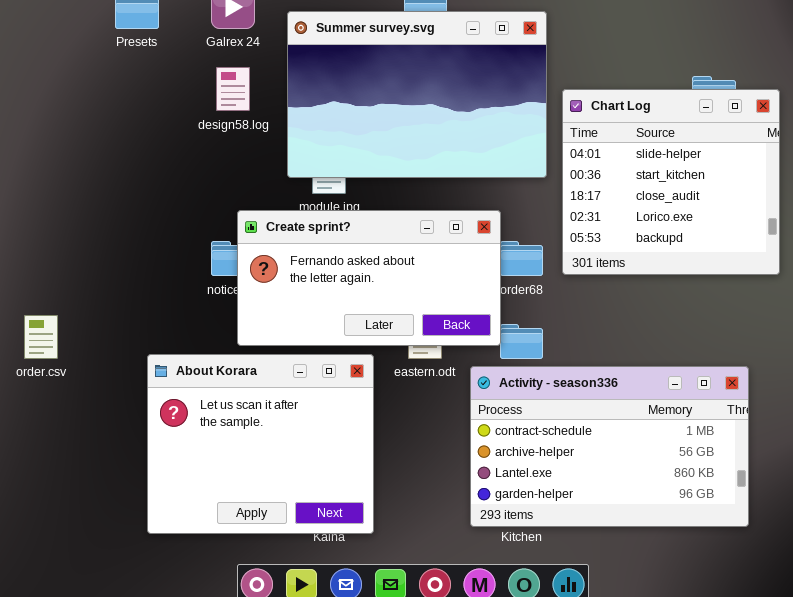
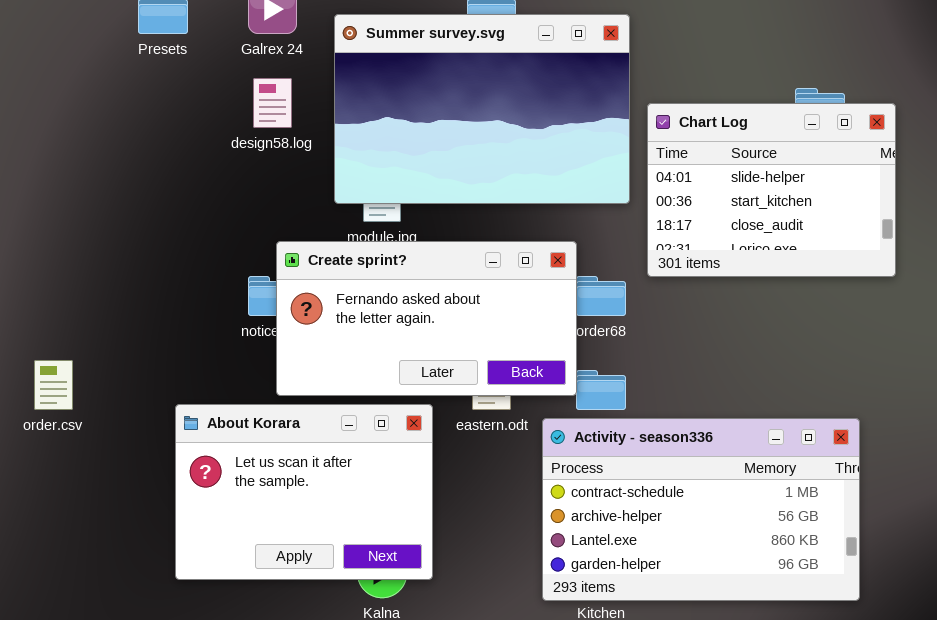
Chart Log: [562,89,780,275] -> [647,103,896,277], resized
About Korara: [147,354,374,534] -> [175,404,433,580], resized

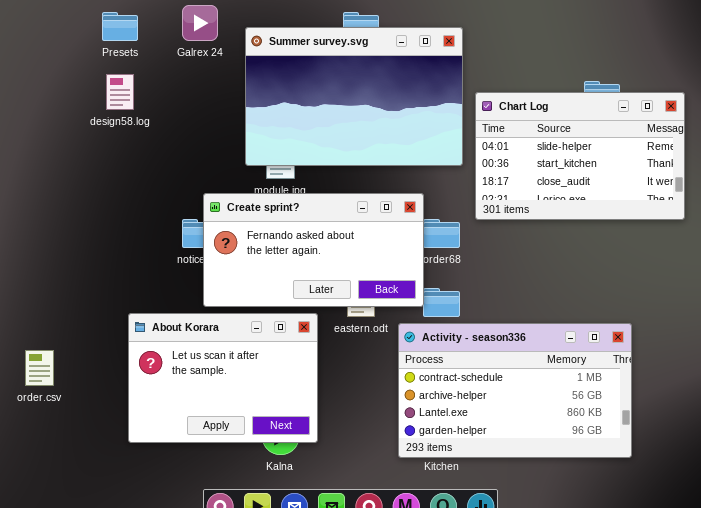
design58.log: [253,78,292,128] -> [106,74,134,110], moved
Chart Log: [647,103,896,277] -> [475,92,685,220], resized
order.csv: [34,360,73,410] -> [25,350,54,386], moved

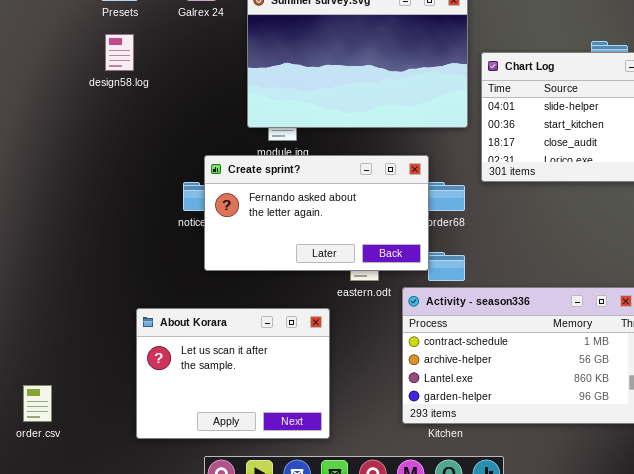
About Korara: [128,313,318,443] -> [136,308,330,439], moved
order.csv: [25,350,54,386] -> [23,385,52,422], moved

